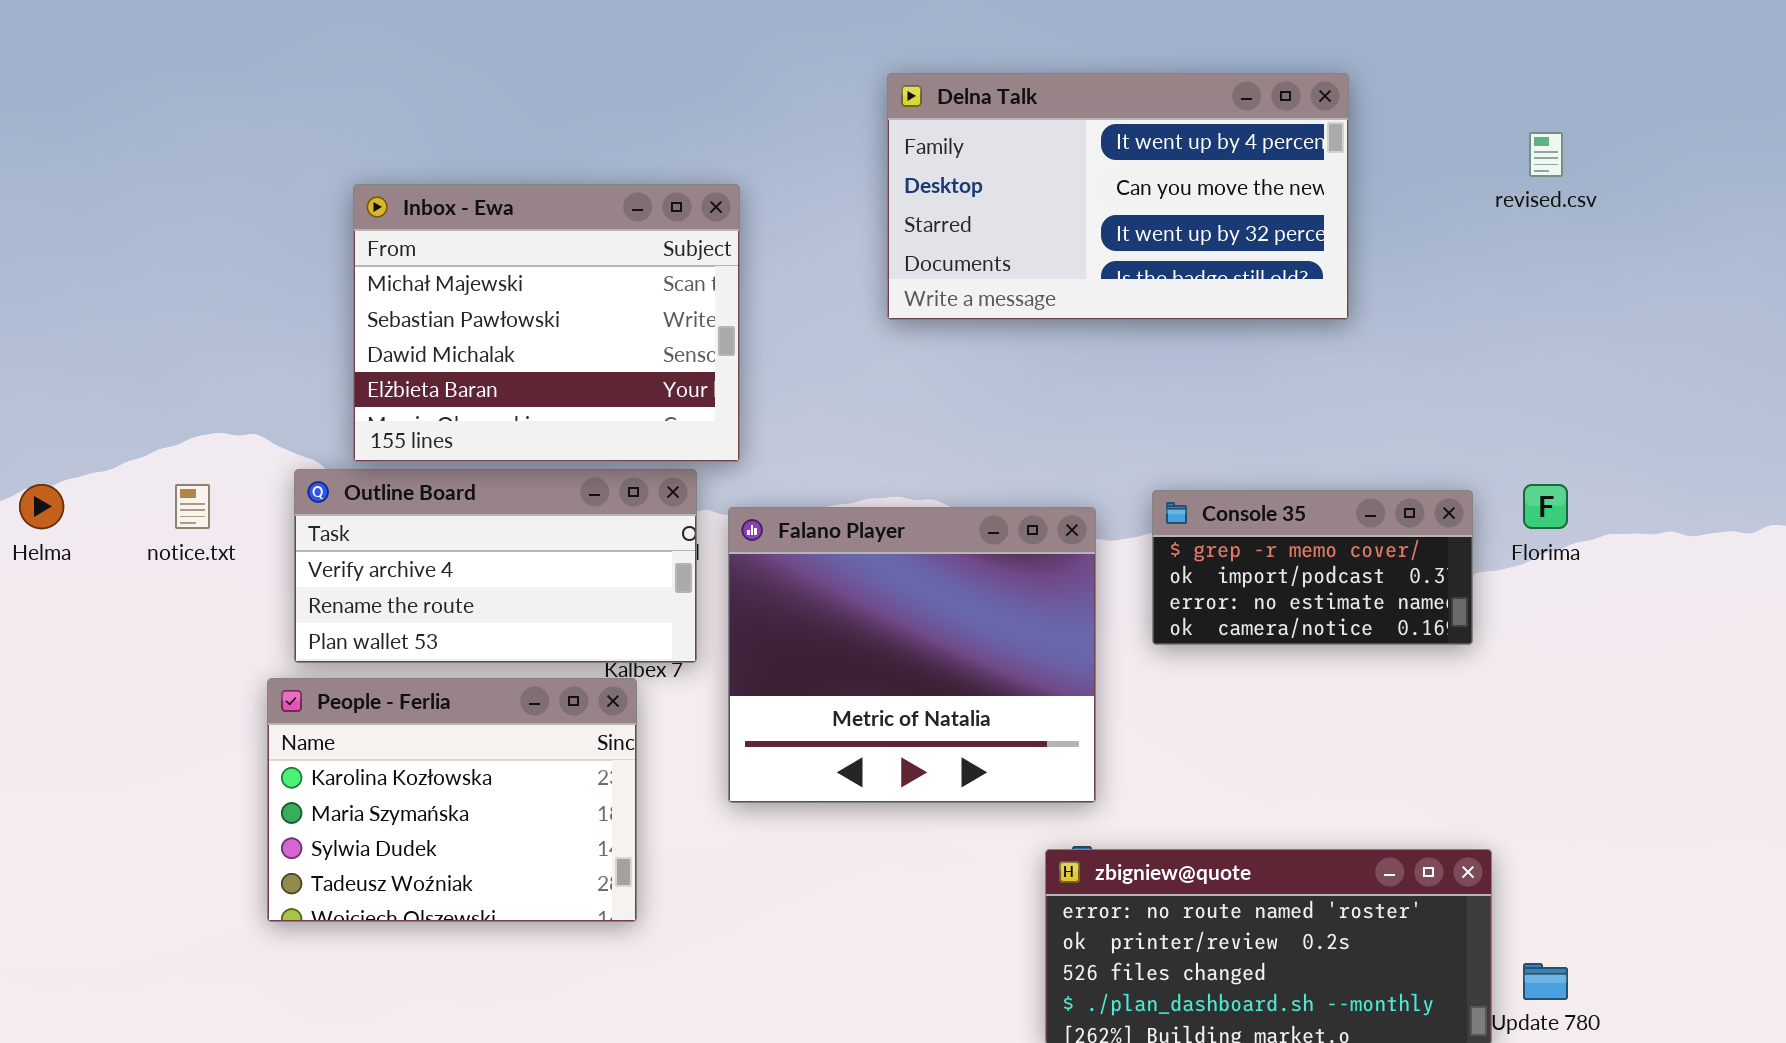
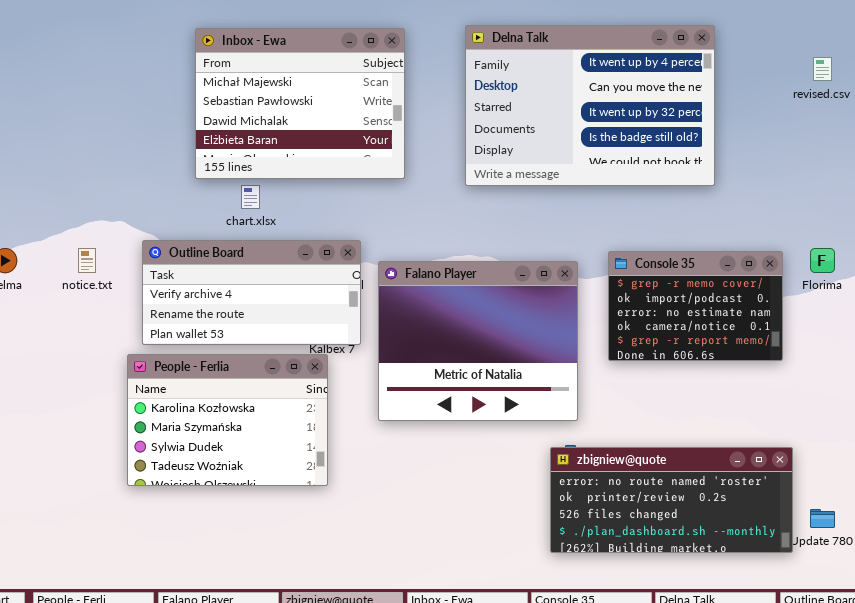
Delna Talk: [887,73,1349,320] -> [465,25,715,186], resized
Inbox - Ewa: [353,184,740,462] -> [195,28,405,179], moved
Console 35: [1152,490,1473,645] -> [608,251,783,361], resized

